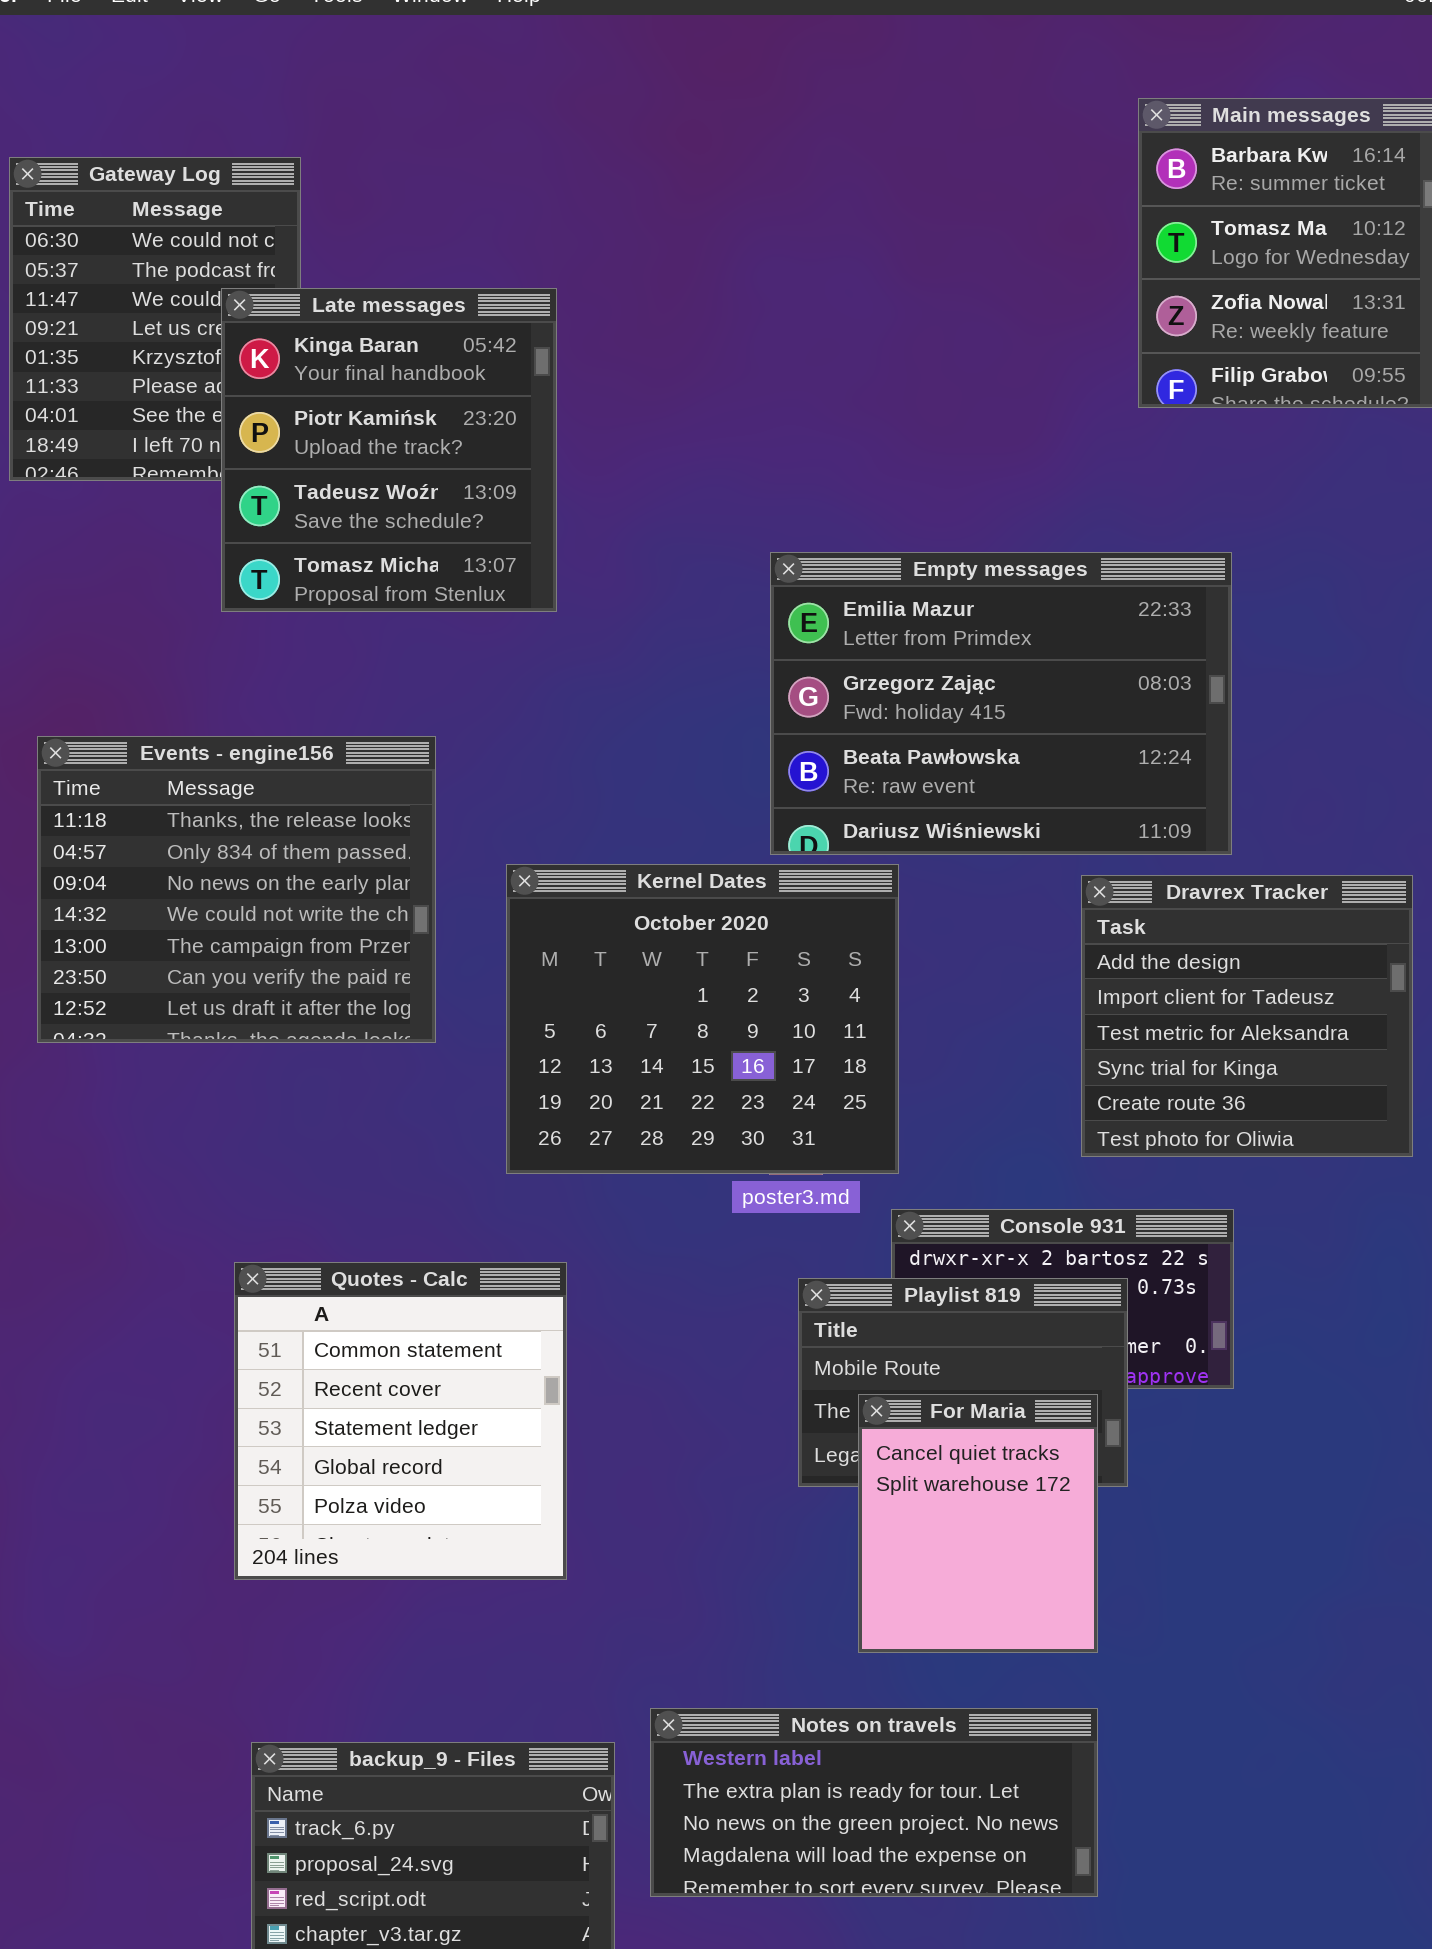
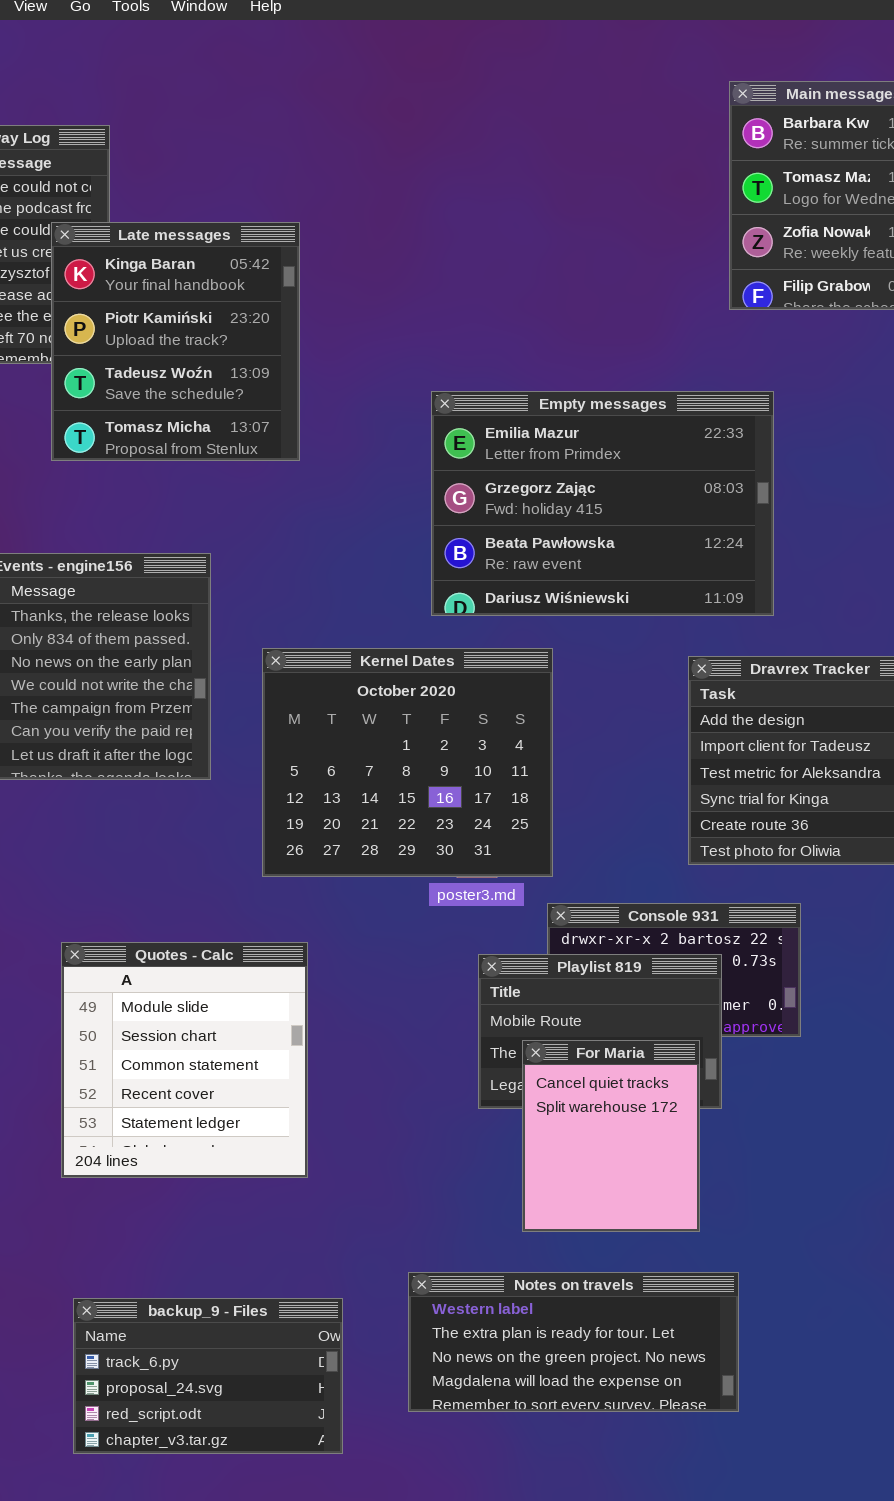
Empty messages: [770,552,1232,855] -> [431,391,774,616], moved
Quotes - Calc: [234,1262,567,1580] -> [61,942,308,1178], scrolled up 2 rows
Notes on travels: [650,1708,1098,1897] -> [408,1272,739,1412], moved

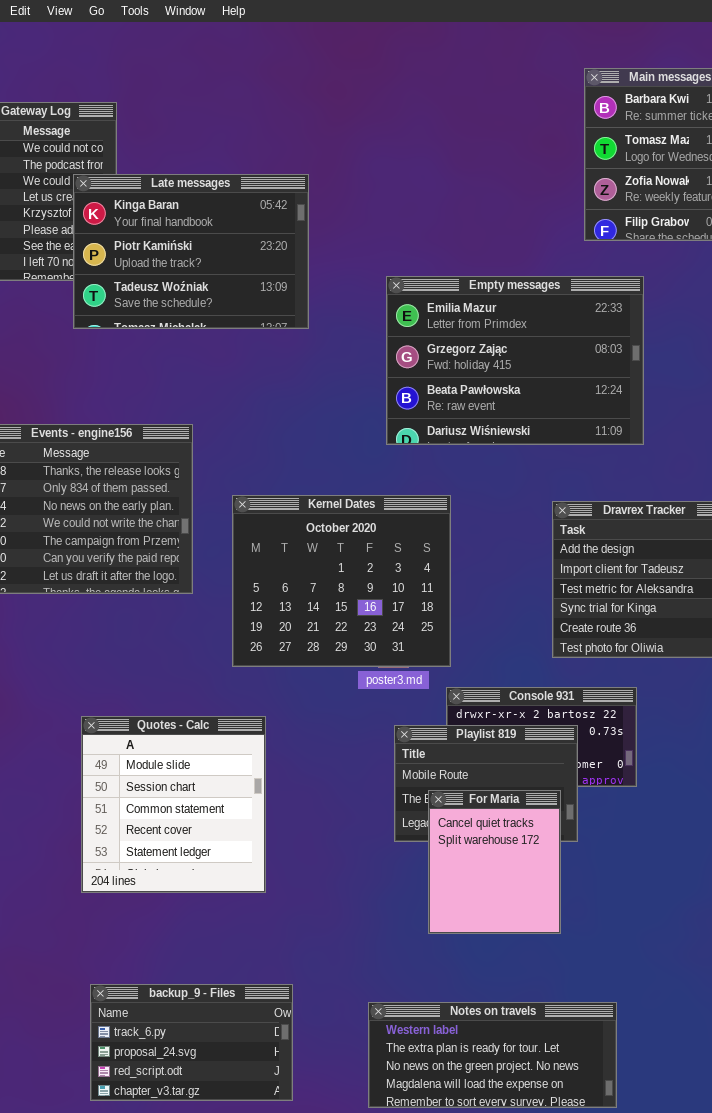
Late messages: [51,222,300,461] -> [73,174,309,329], resized
Empty messages: [431,391,774,616] -> [386,276,644,445], moved
Notes on travels: [408,1272,739,1412] -> [368,1002,617,1108], moved

